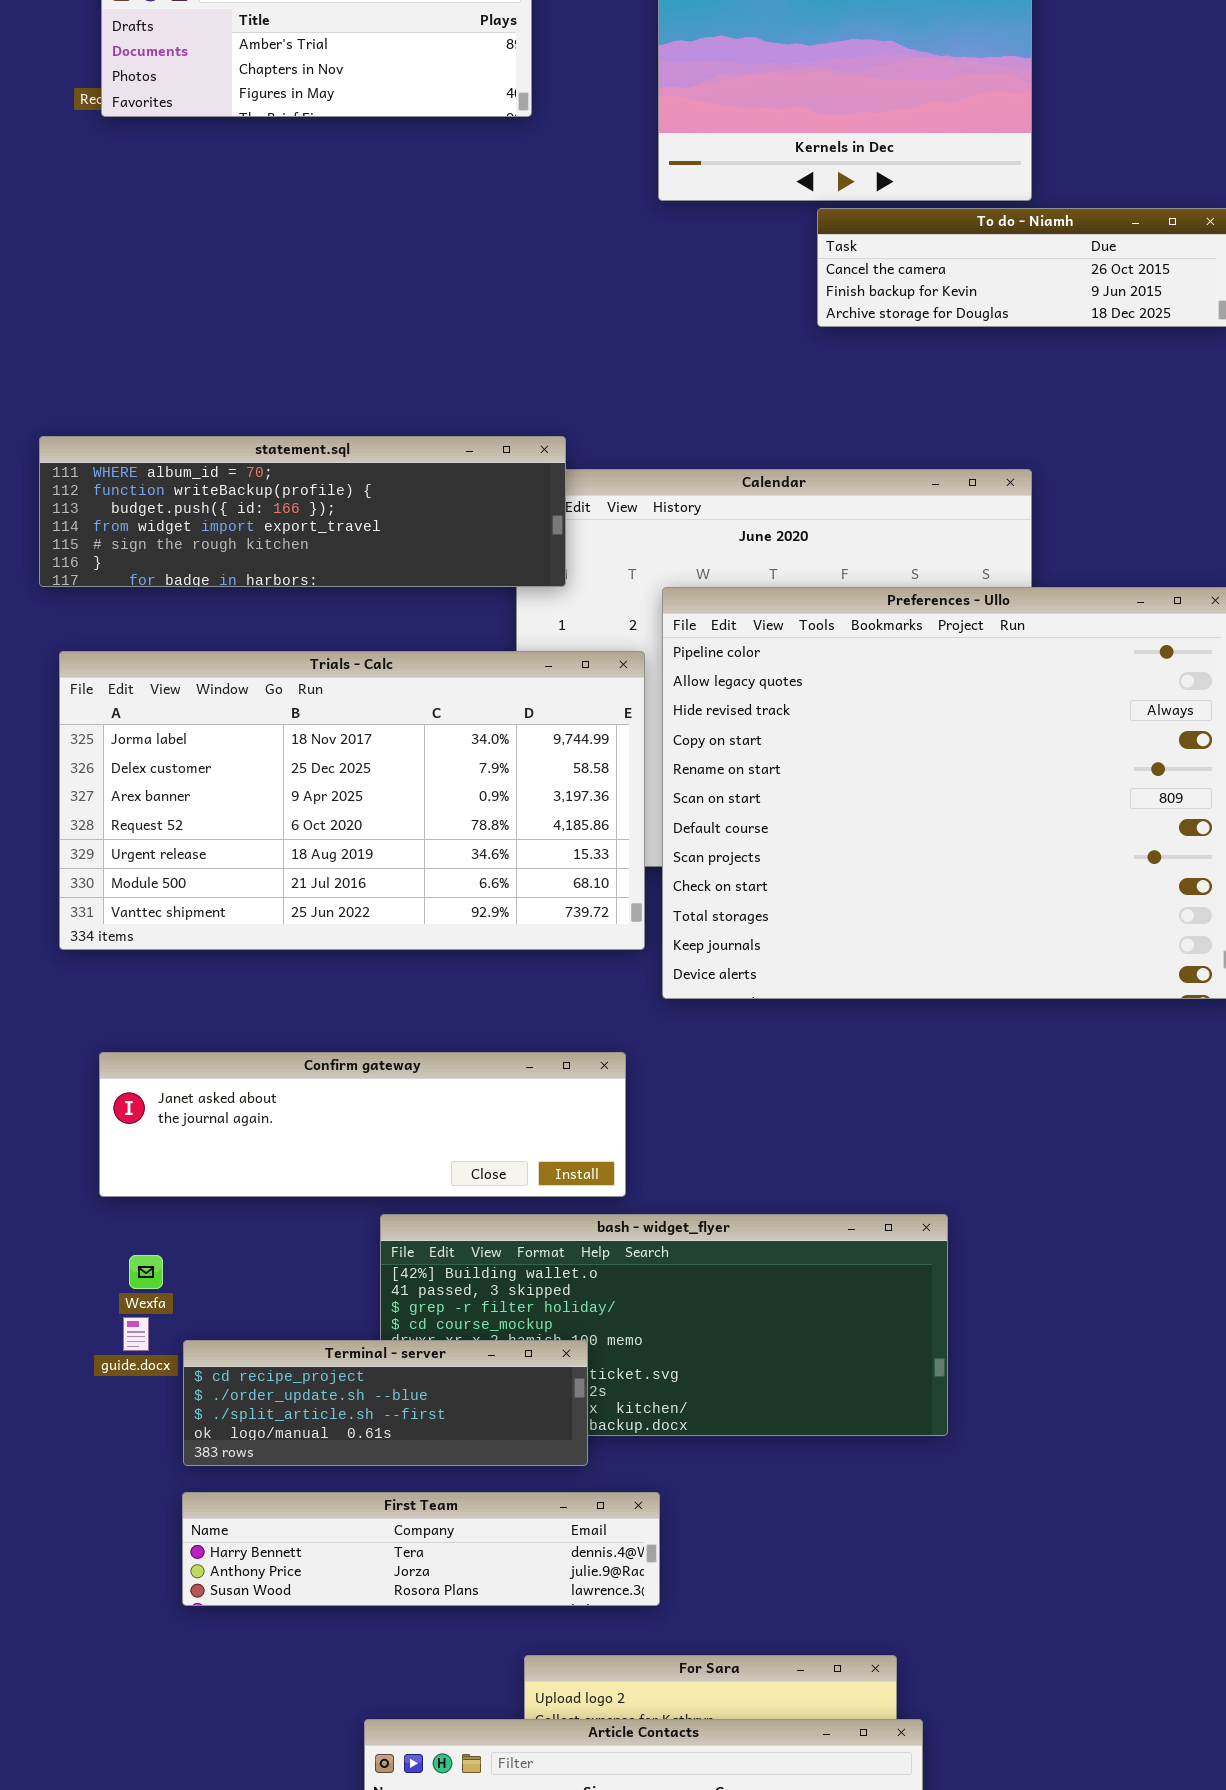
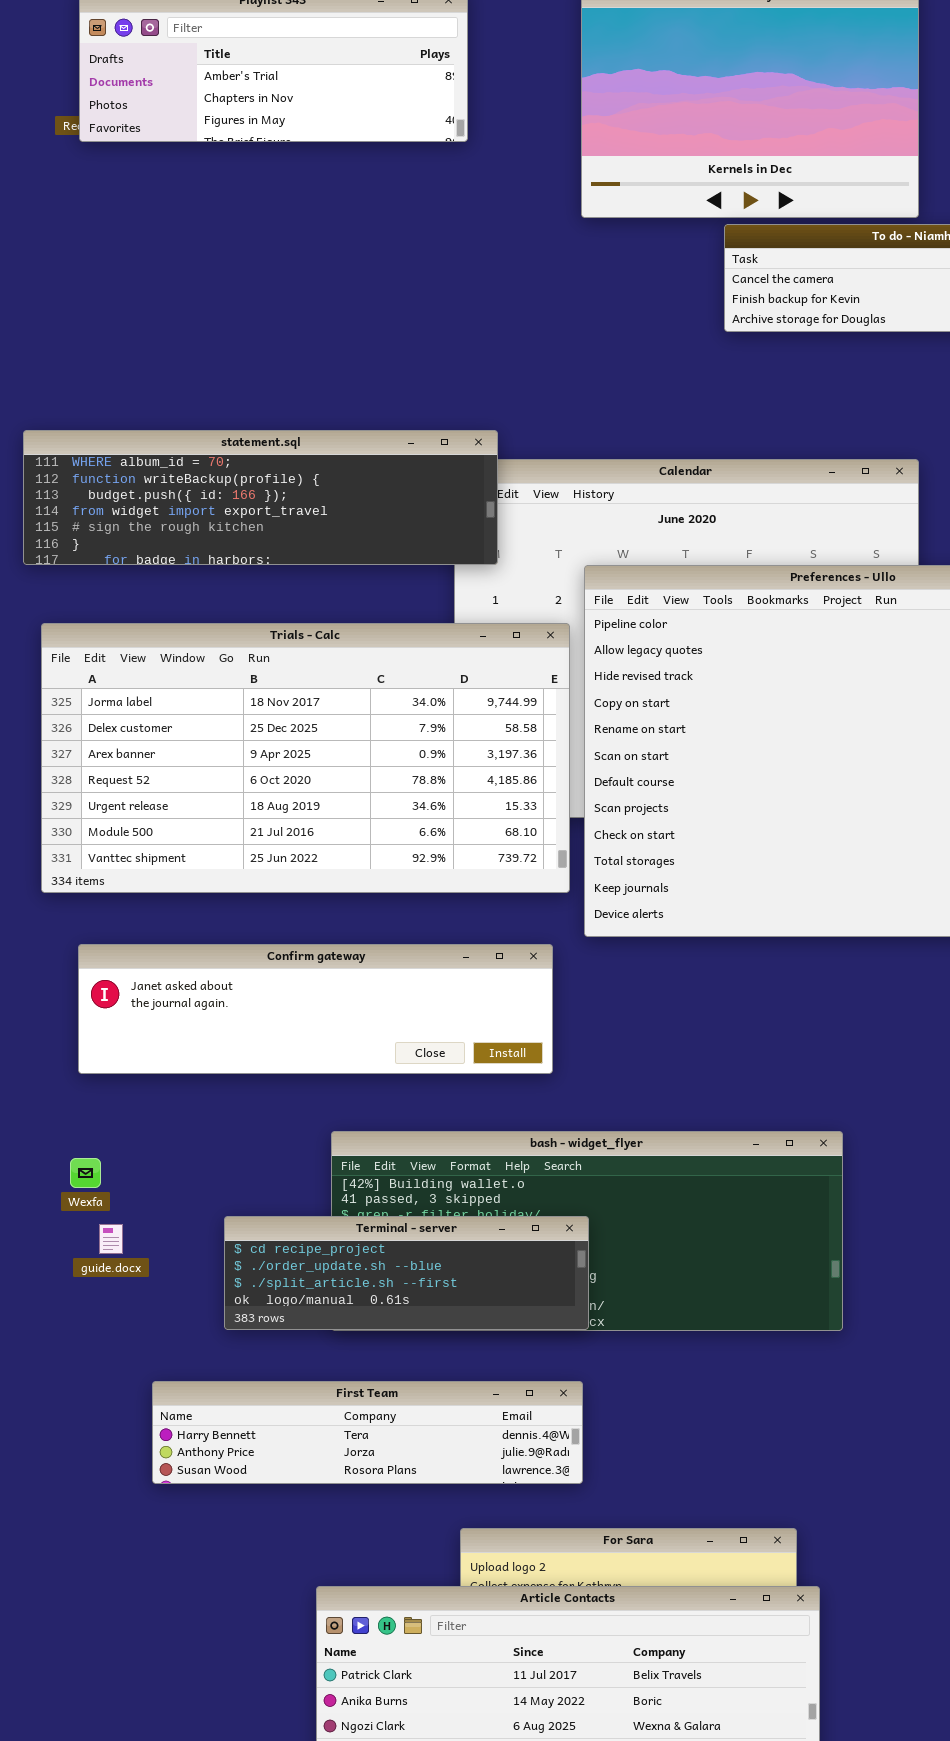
Confirm gateway: [99,1052,626,1197] -> [78,944,553,1074], moved
Wexfa: [129,1255,163,1289] -> [70,1158,101,1188], moved
Terminal - server: [183,1340,588,1466] -> [224,1216,589,1330], moved

